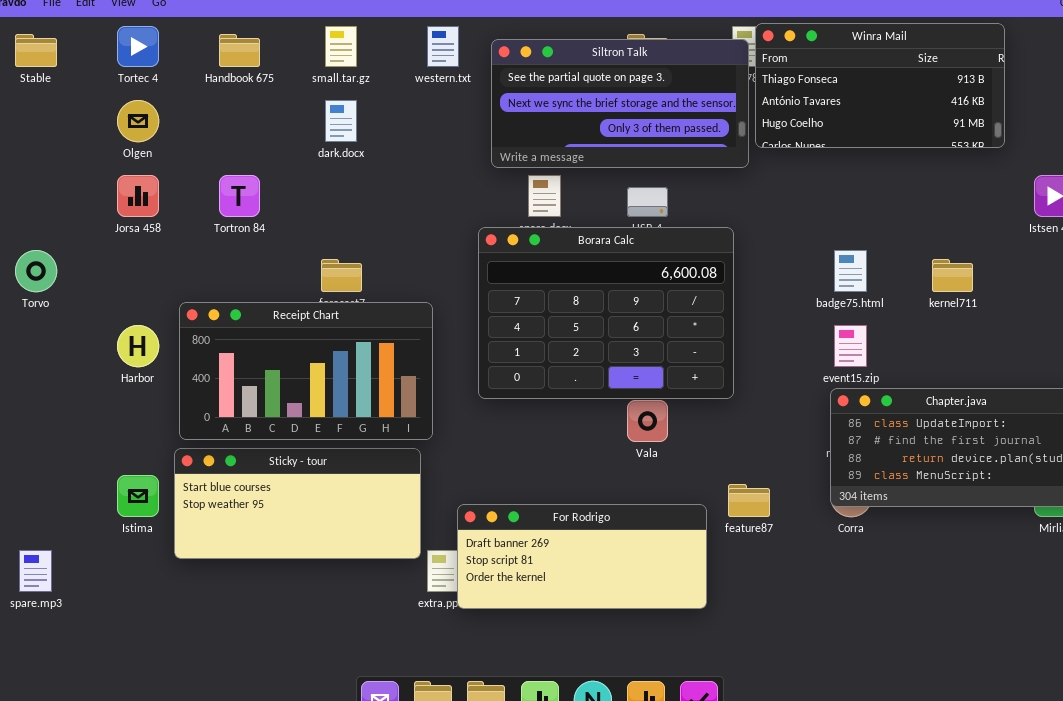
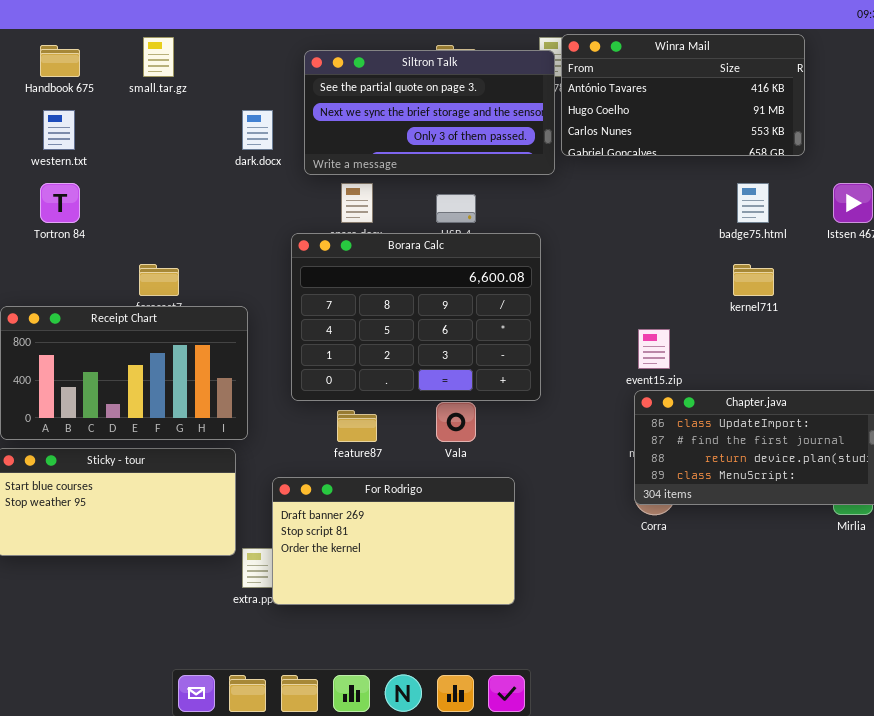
Winra Mail: [755,23,1005,148] -> [561,34,805,156], scrolled down 1 row
western.txt: [427,26,459,67] -> [43,110,75,150], moved
dark.docx: [325,100,357,142] -> [242,110,273,150], moved
badge75.html: [834,250,867,292] -> [737,183,769,223], moved
feature87: [728,484,770,517] -> [337,410,377,442], moved
For Rodrigo: [457,504,707,609] -> [272,477,515,605], resized

